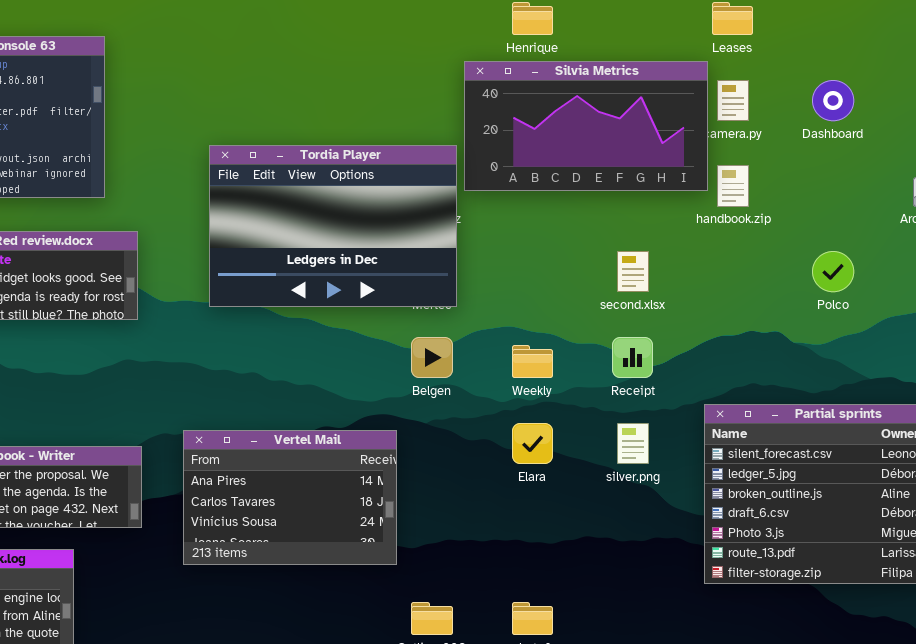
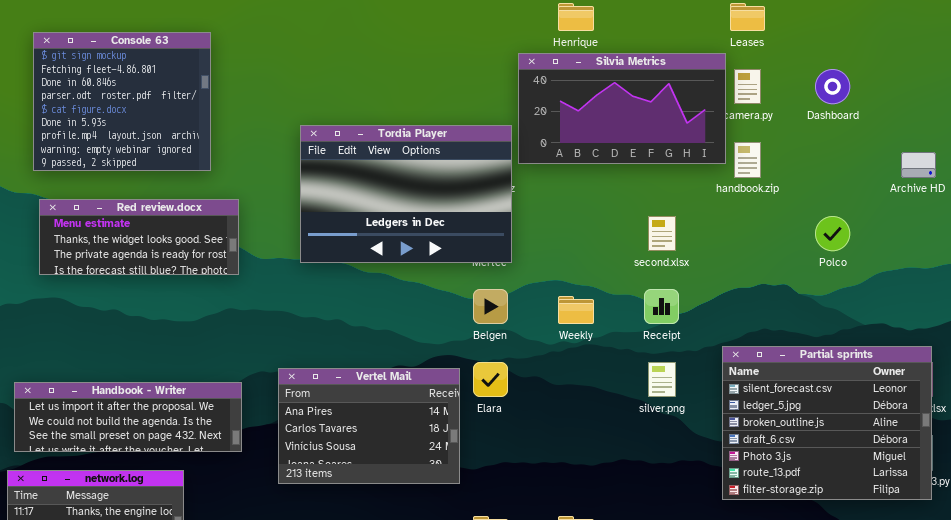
Elara: [512,423,553,464] -> [473,362,508,397], moved

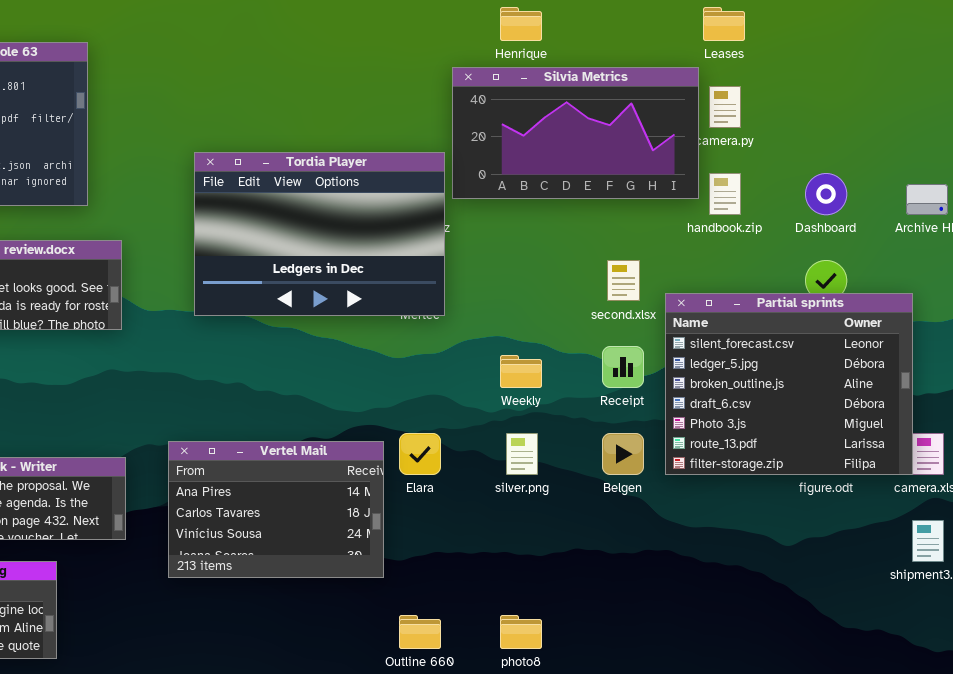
Dashboard: [815,69,850,104] -> [805,173,847,215], moved
Belgen: [473,289,508,324] -> [602,433,644,475], moved
Partial sprints: [722,346,932,500] -> [665,293,913,475], moved
silver.png: [648,362,676,397] -> [506,433,538,475], moved

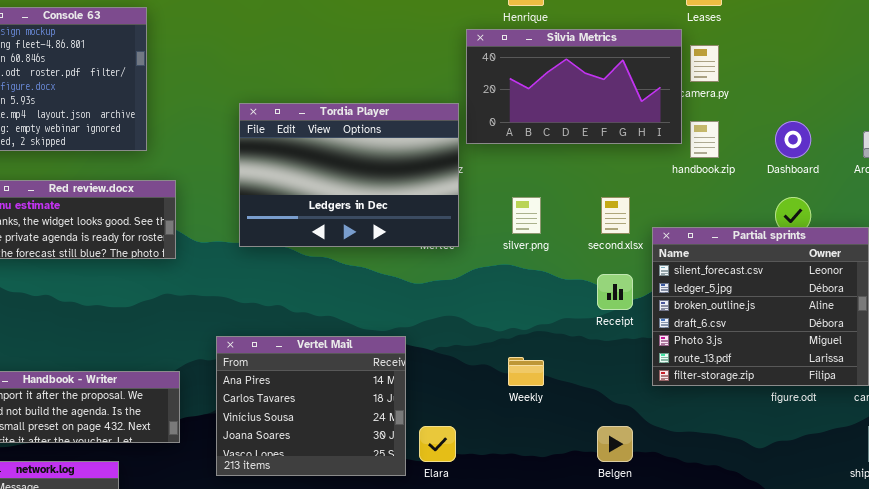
Weekly: [500,355,542,388] -> [508,357,544,386], moved
Elara: [399,433,441,475] -> [419,426,456,462], moved
silver.png: [506,433,538,475] -> [512,197,541,234], moved
Belgen: [602,433,644,475] -> [597,426,633,462], moved
Vertel Mail: [168,441,384,578] -> [216,336,406,476], resized

